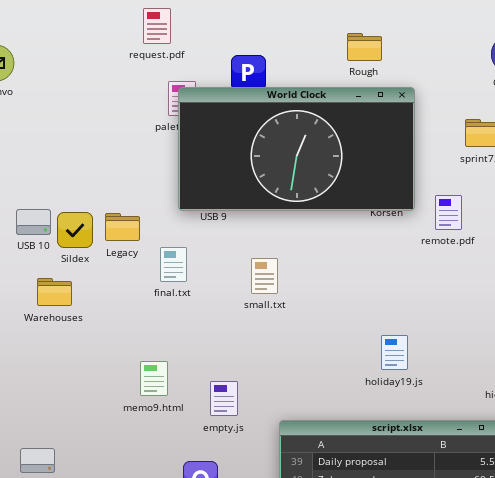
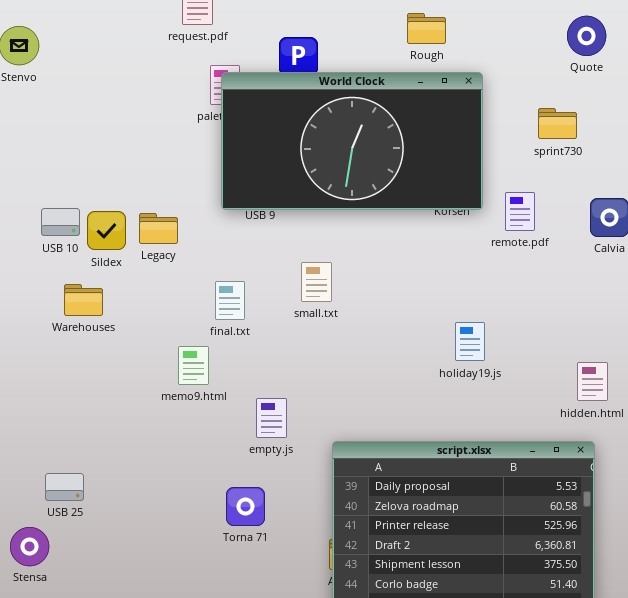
final.txt: [160,247,187,282] -> [215,281,245,320], moved
holiday19.js: [381,335,408,370] -> [455,322,485,361], moved
memo9.html: [140,361,168,396] -> [178,346,209,385], moved

